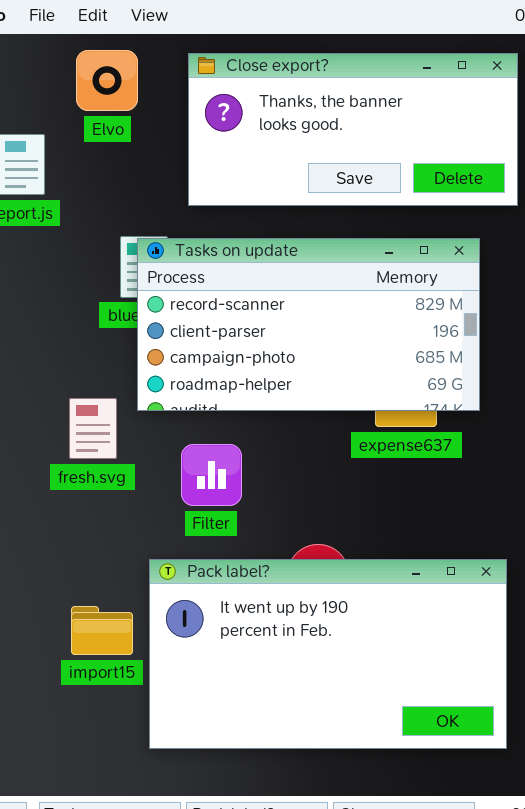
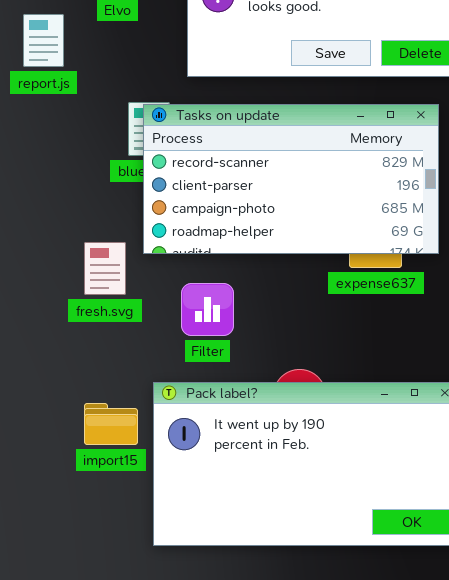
import15: [71,606,133,655] -> [84,403,138,445], moved

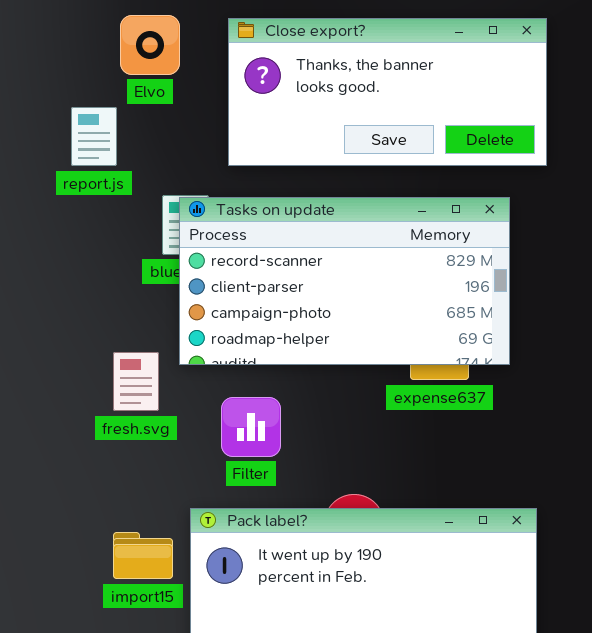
report.js: [23,14,64,67] -> [71,107,117,166], moved

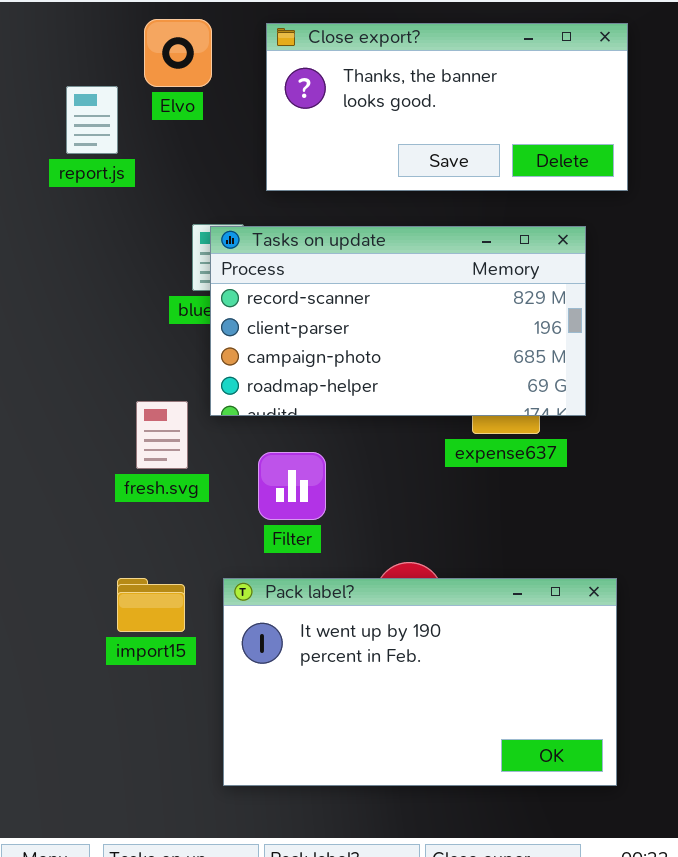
report.js: [71,107,117,166] -> [66,86,118,154], moved
import15: [113,532,173,579] -> [117,578,185,632], moved

